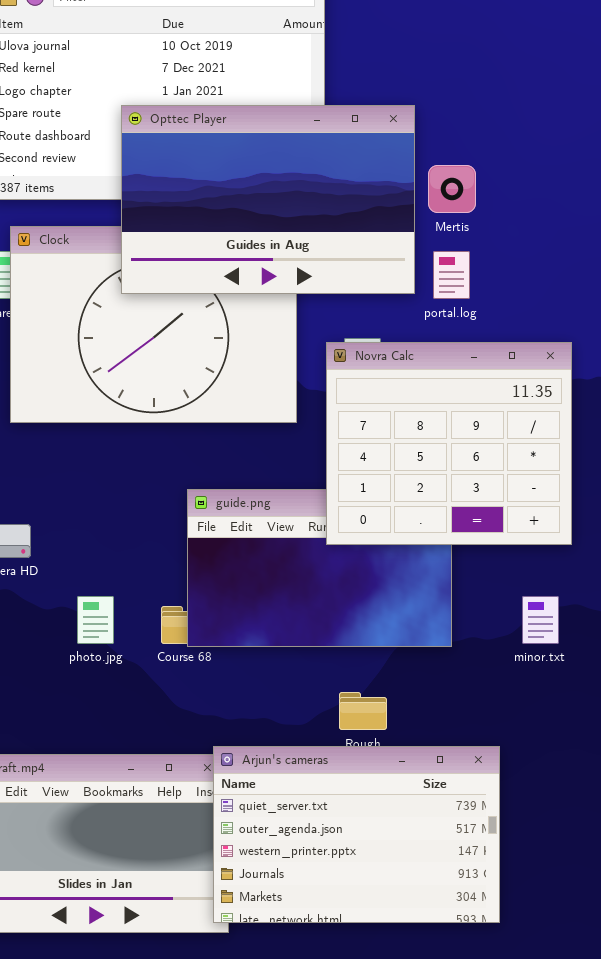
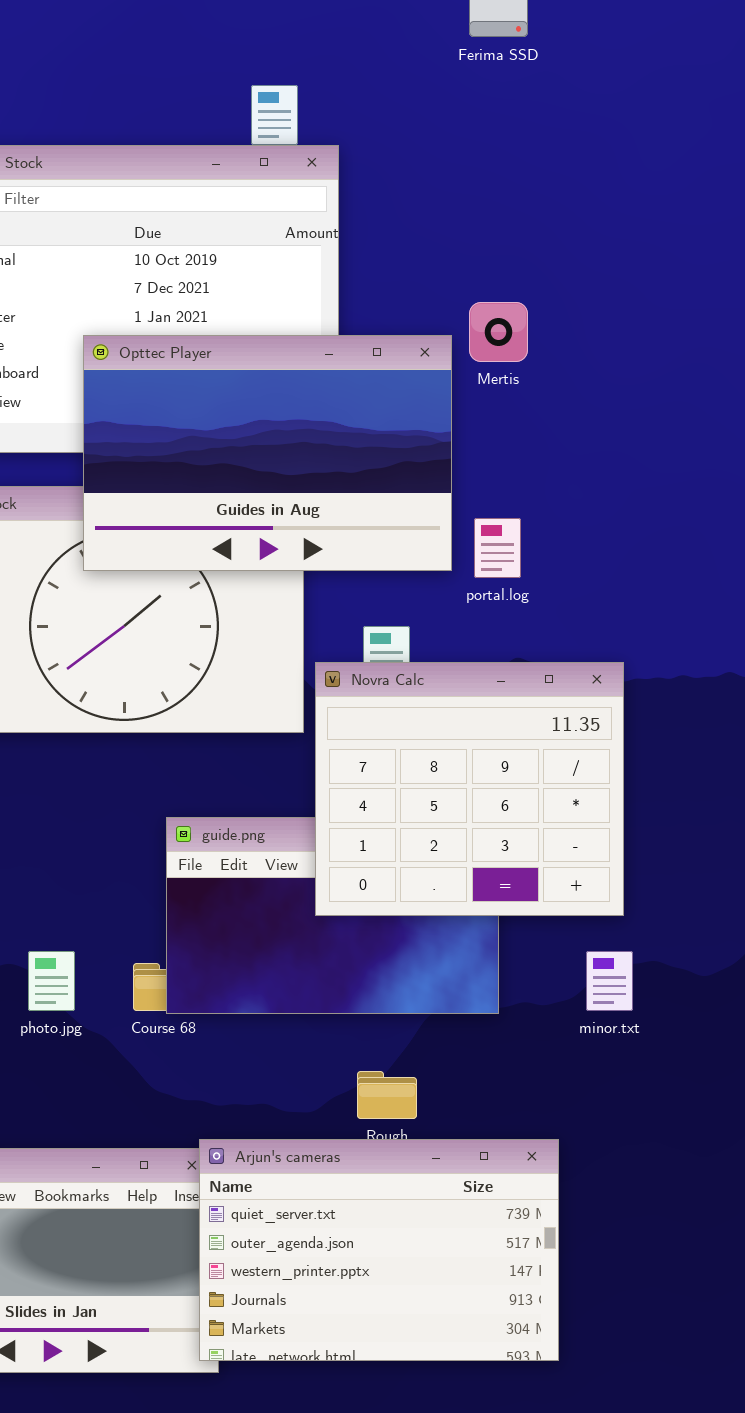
Mertis: [428,165,476,213] -> [469,302,528,362], moved
Novra Calc: [326,342,572,545] -> [315,662,624,916], moved

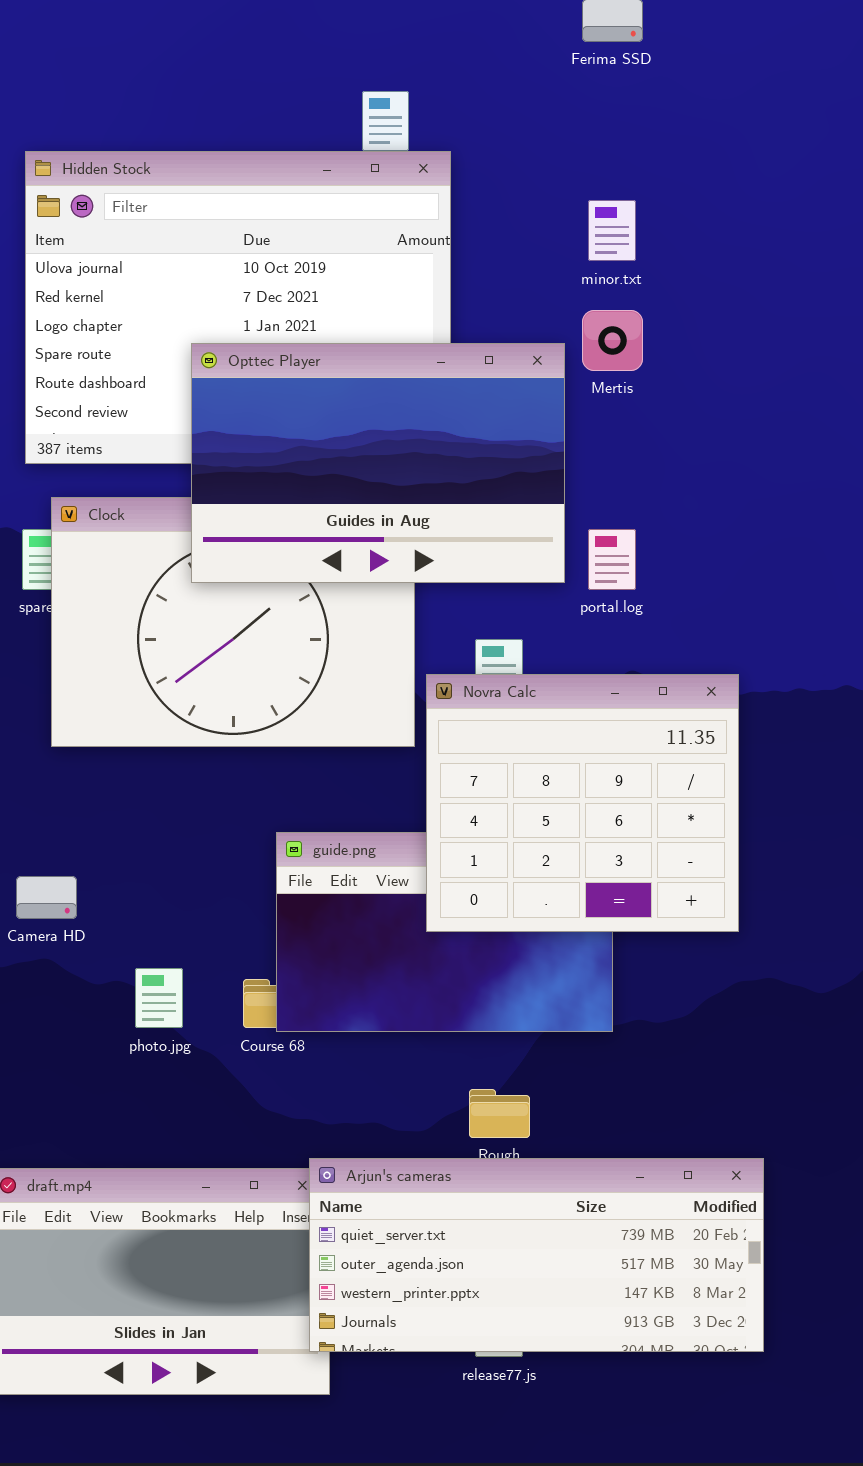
minor.txt: [586,951,633,1011] -> [588,200,636,261], moved
Arjun's cameras: [199,1139,559,1361] -> [309,1158,764,1352], resized

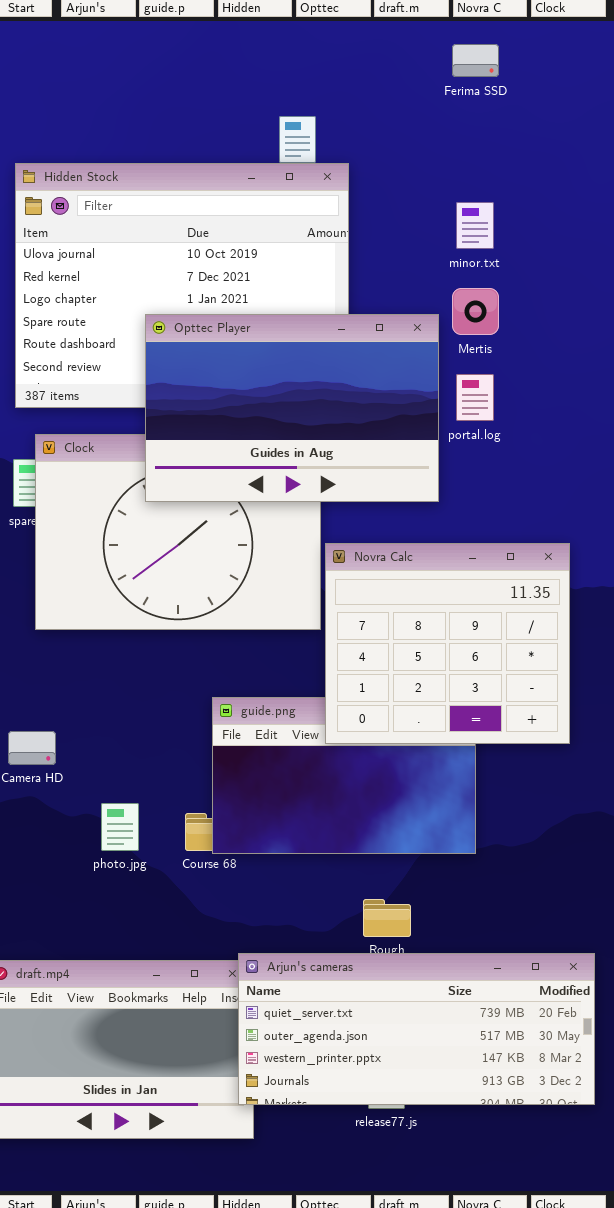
portal.log: [588,529,636,590] -> [456,374,494,421], moved
Novra Calc: [426,674,739,932] -> [325,543,570,744], moved

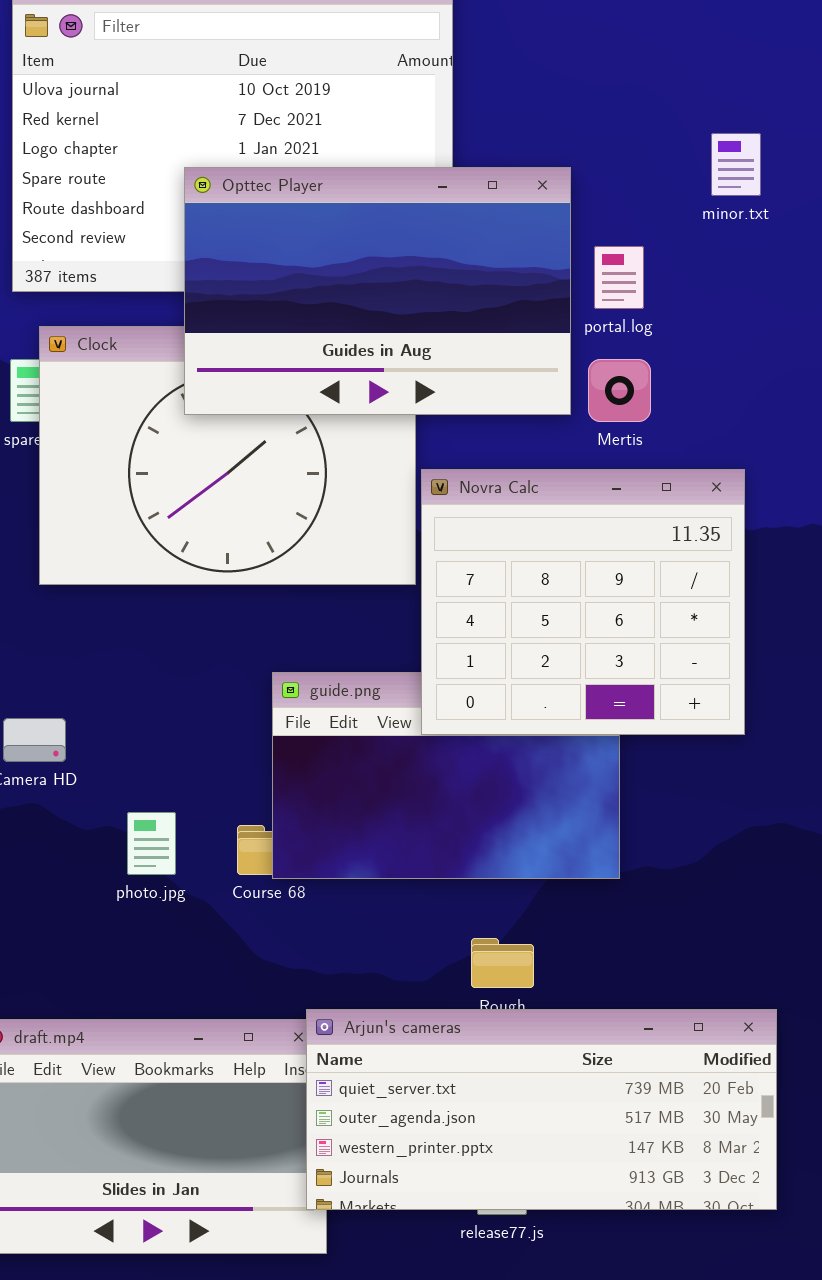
minor.txt: [456,202,494,249] -> [711,133,761,196], moved
Mertis: [452,288,499,335] -> [588,359,651,422], moved

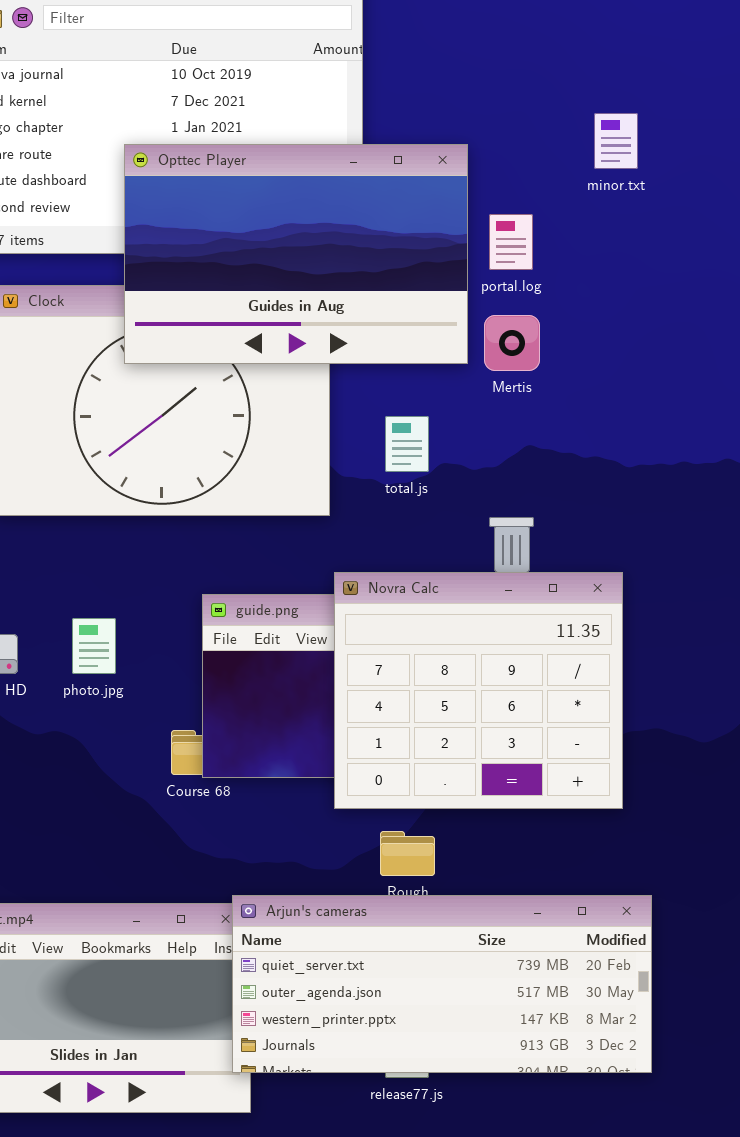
Novra Calc: [421,469,745,735] -> [334,572,623,809], moved
photo.jpg: [127,812,176,875] -> [72,618,116,674], moved

